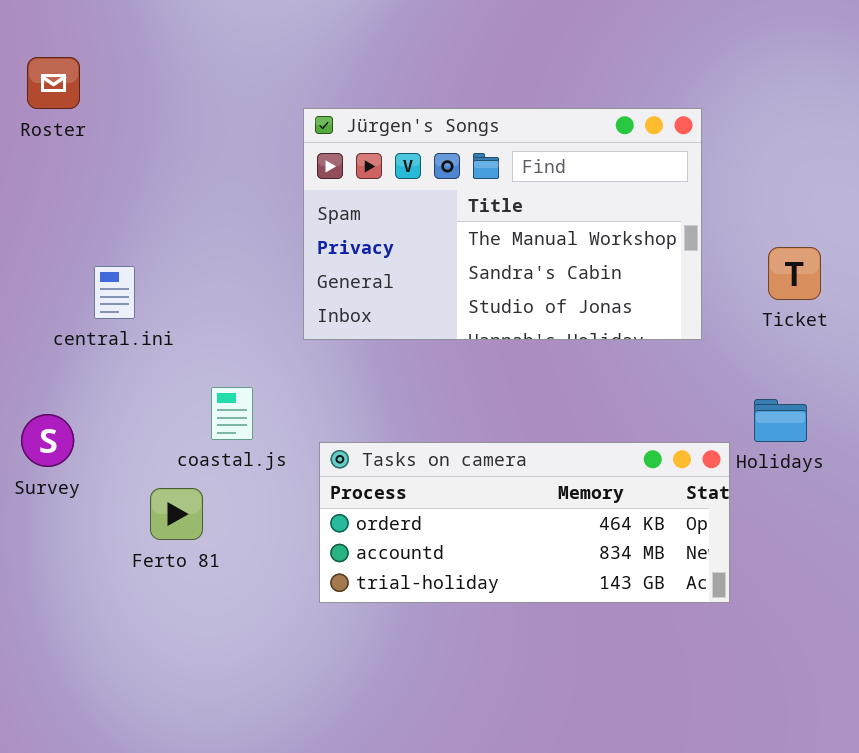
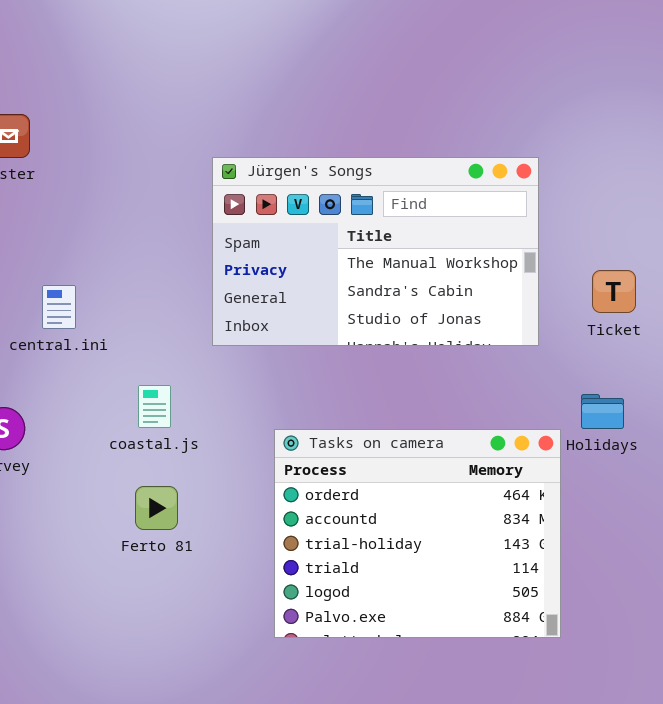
Tasks on camera: [319,442,730,603] -> [274,429,561,638], resized
Ferto 81: [150,488,203,540] -> [135,486,178,530], moved

